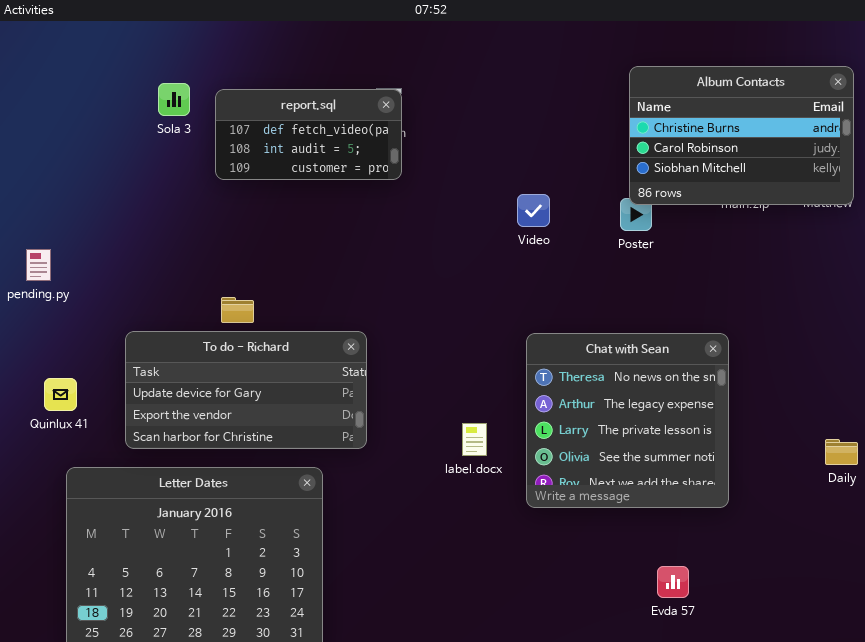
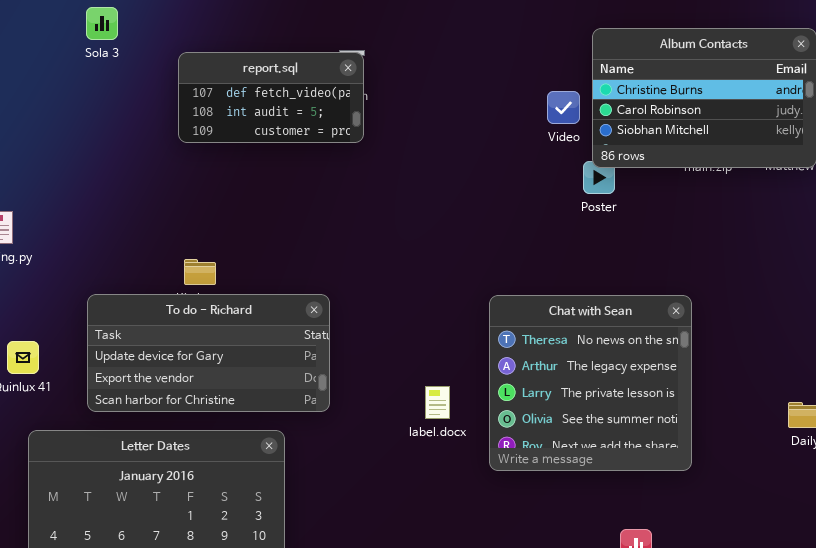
Sola 3: [158,83,190,116] -> [86,7,118,40], moved
Video: [517,194,550,227] -> [547,91,580,124], moved

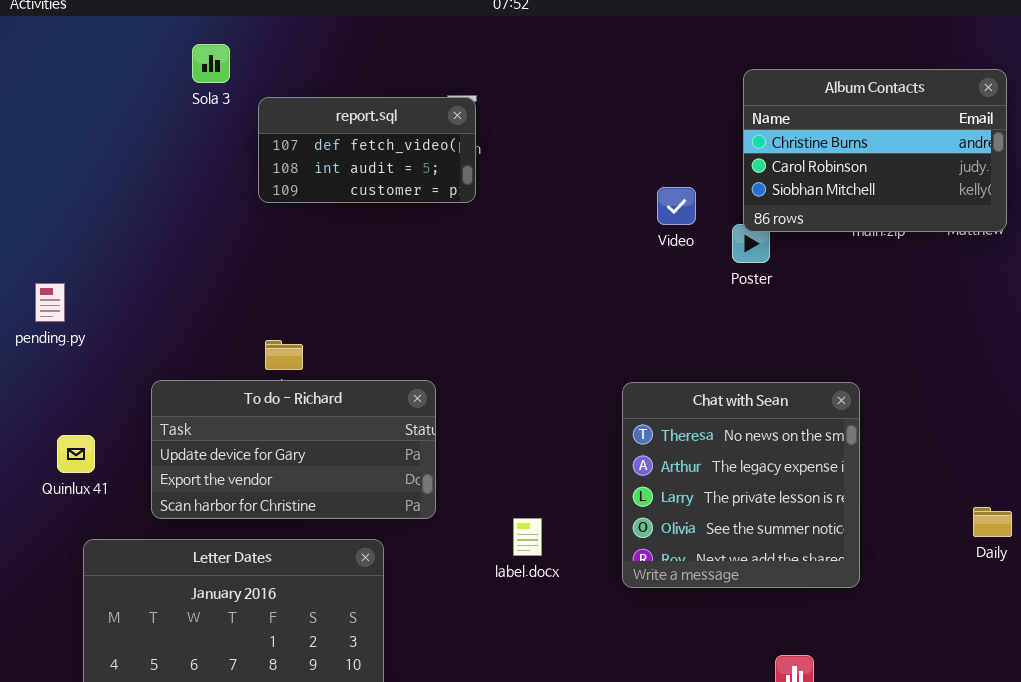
Sola 3: [86,7,118,40] -> [192,44,230,83], moved
Video: [547,91,580,124] -> [657,187,696,225], moved
label.docx: [425,386,450,419] -> [513,518,542,556], moved

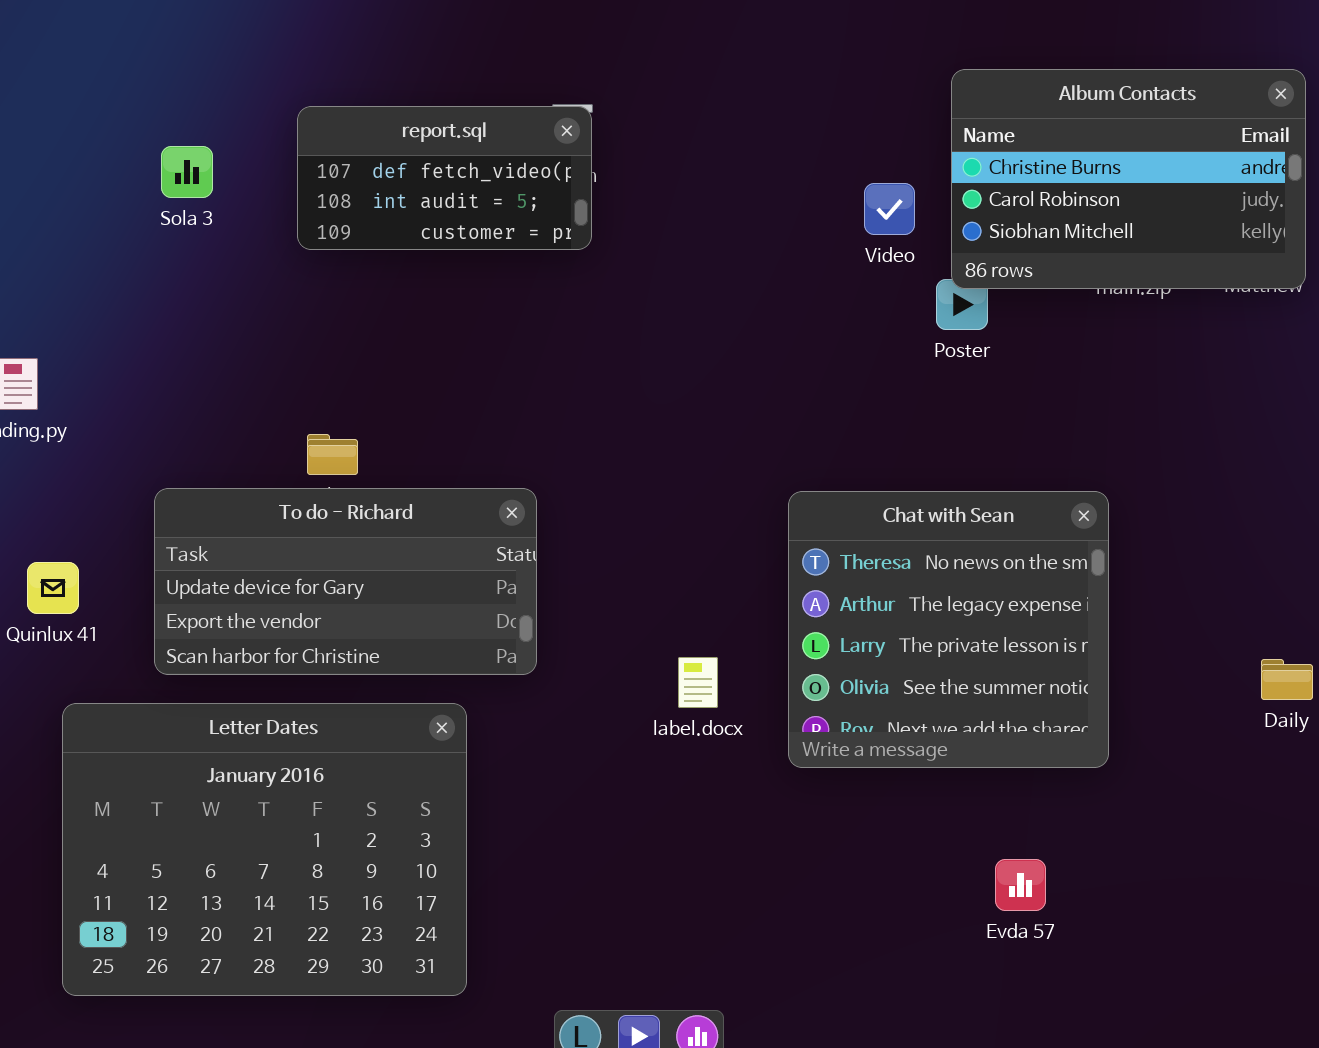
Sola 3: [192,44,230,83] -> [161,146,213,198], moved
Video: [657,187,696,225] -> [864,183,915,235], moved
label.docx: [513,518,542,556] -> [678,657,718,708], moved

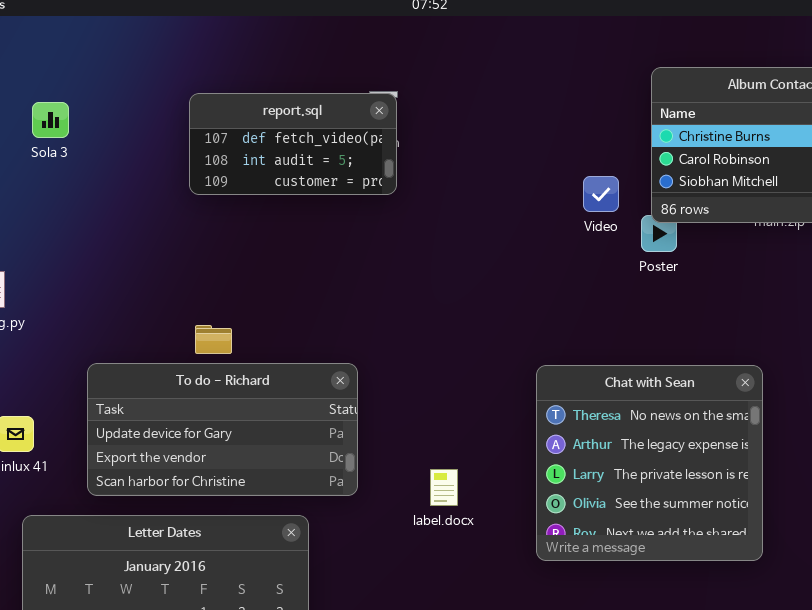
Sola 3: [161,146,213,198] -> [32,102,69,138], moved
Video: [864,183,915,235] -> [583,176,619,212], moved
label.docx: [678,657,718,708] -> [430,469,458,506], moved

